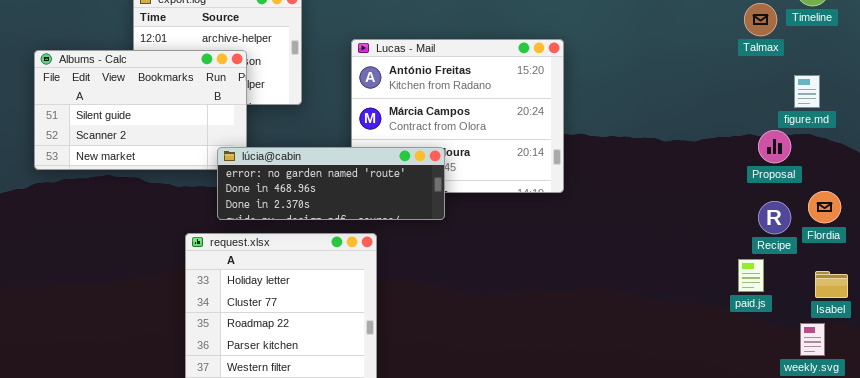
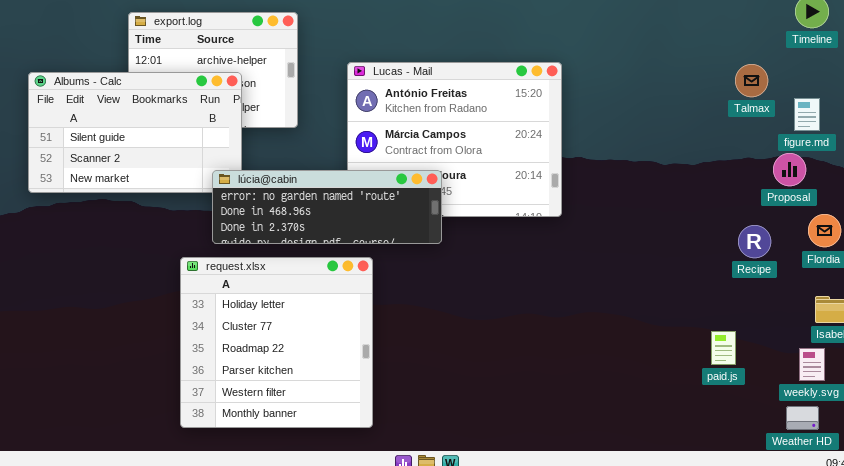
Talmax: [744,3,777,36] -> [735,64,768,97], moved
Proposal: [758,130,791,163] -> [773,153,806,186], moved
Recipe: [758,201,791,234] -> [738,225,771,258], moved
paid.js: [738,259,764,292] -> [711,331,736,365], moved

